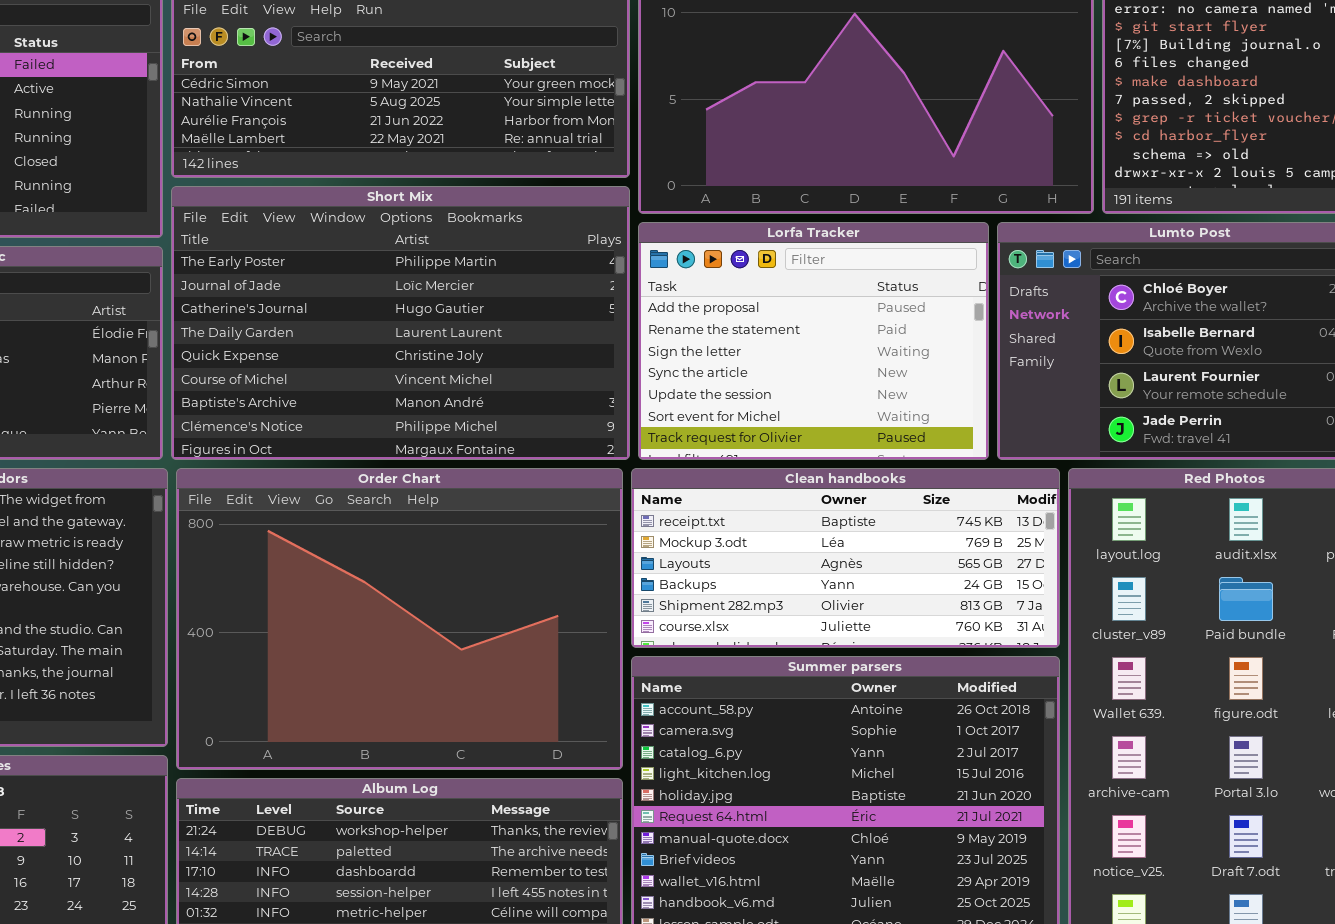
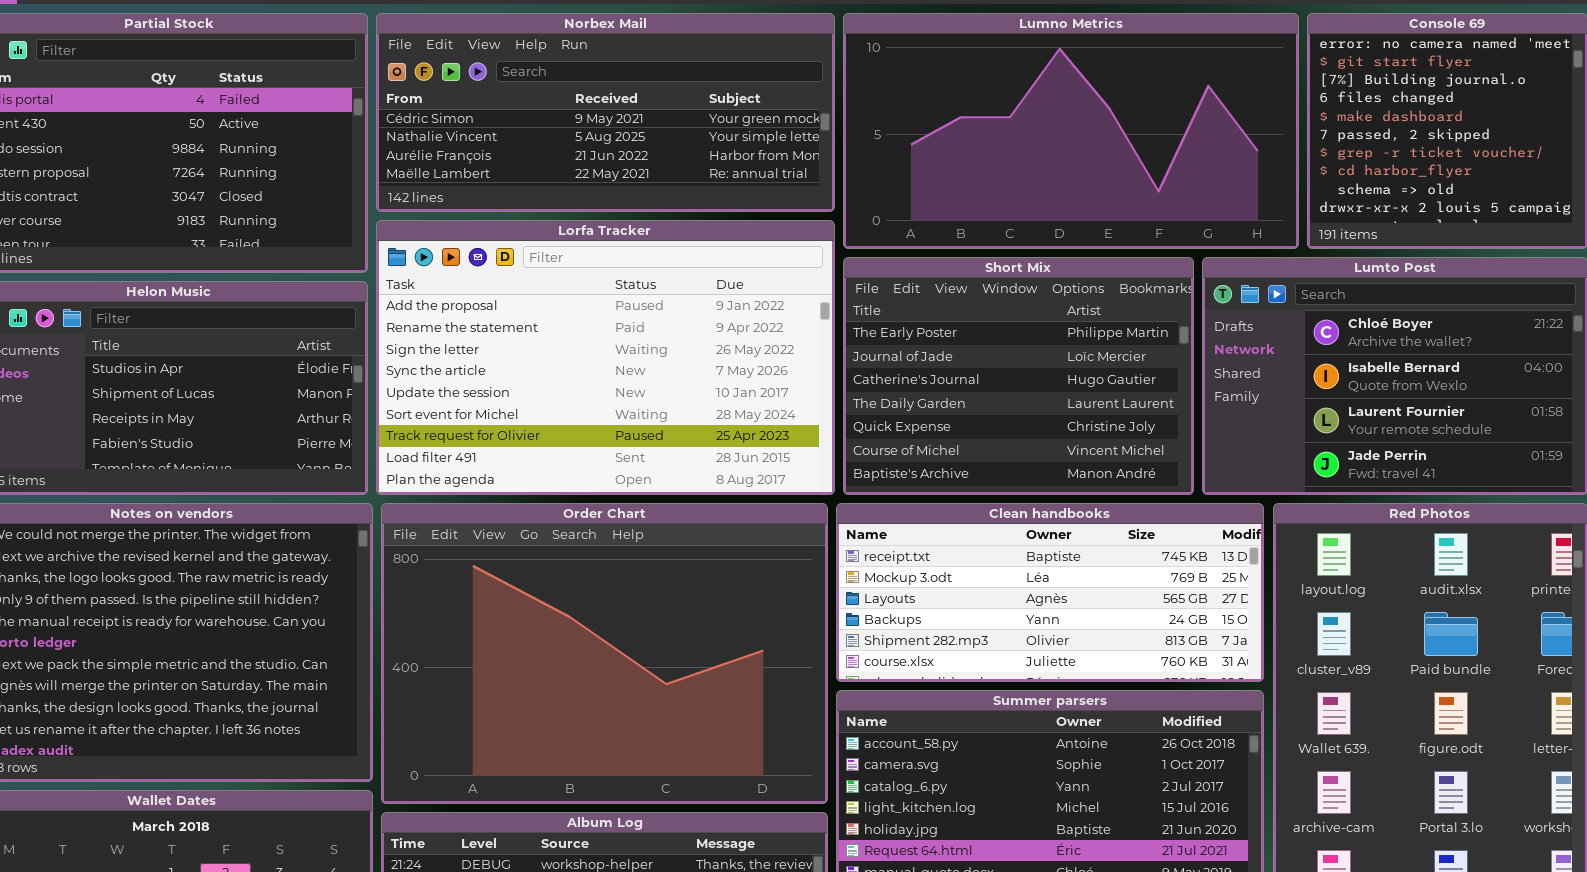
Short Mix: [171,186,630,460] -> [843,257,1194,495], moved, resized
Lorfa Tracker: [638,222,989,460] -> [376,220,835,495], moved, resized

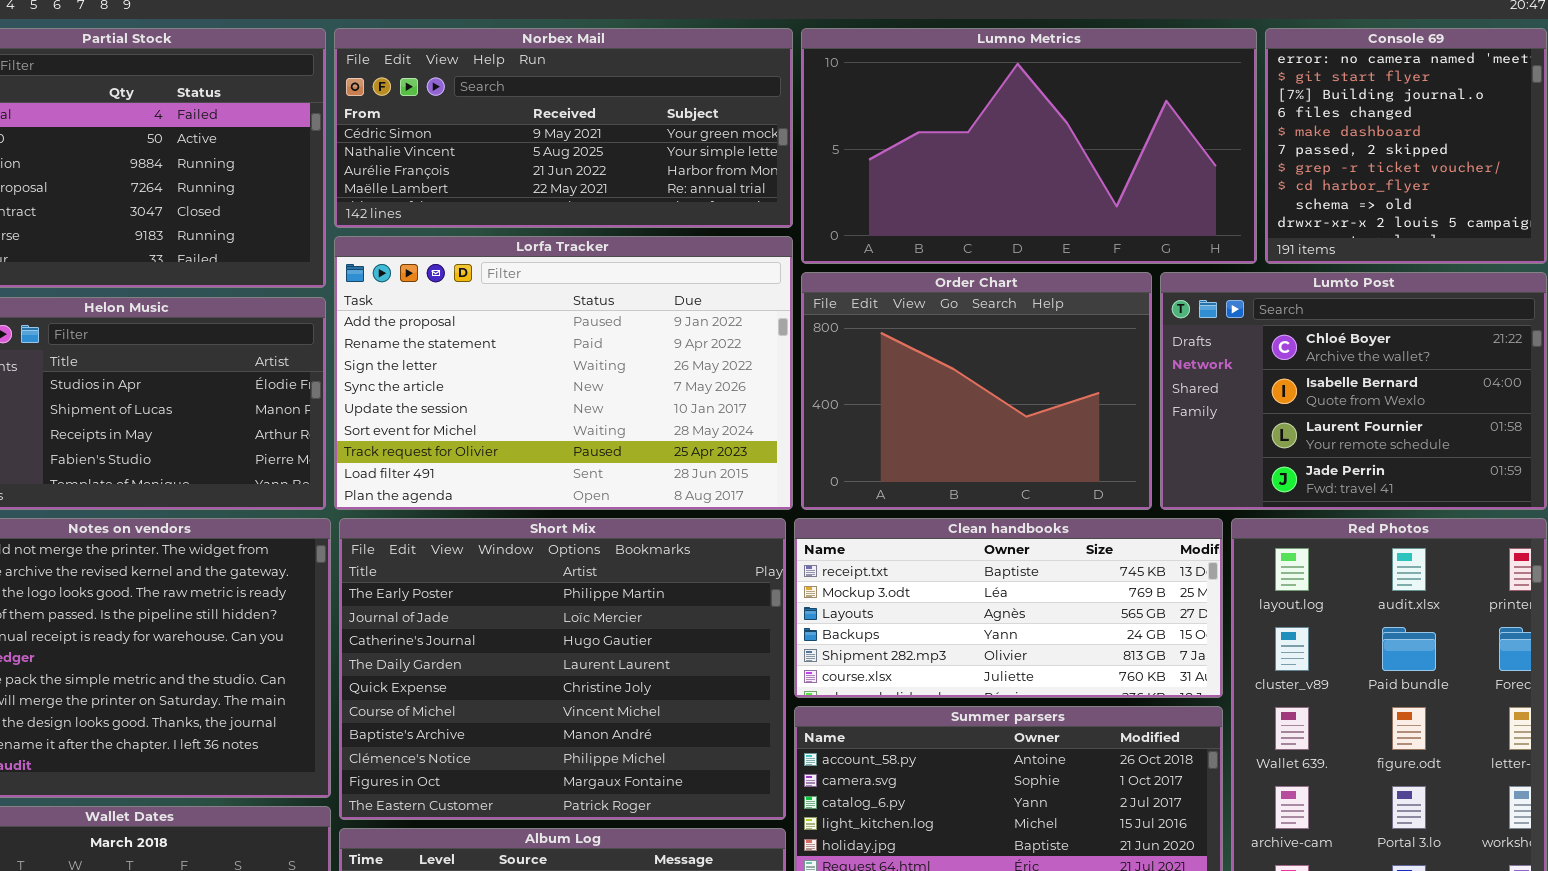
Short Mix: [843,257,1194,495] -> [339,518,786,820], moved, resized
Order Chart: [381,503,828,804] -> [801,272,1152,510], moved, resized

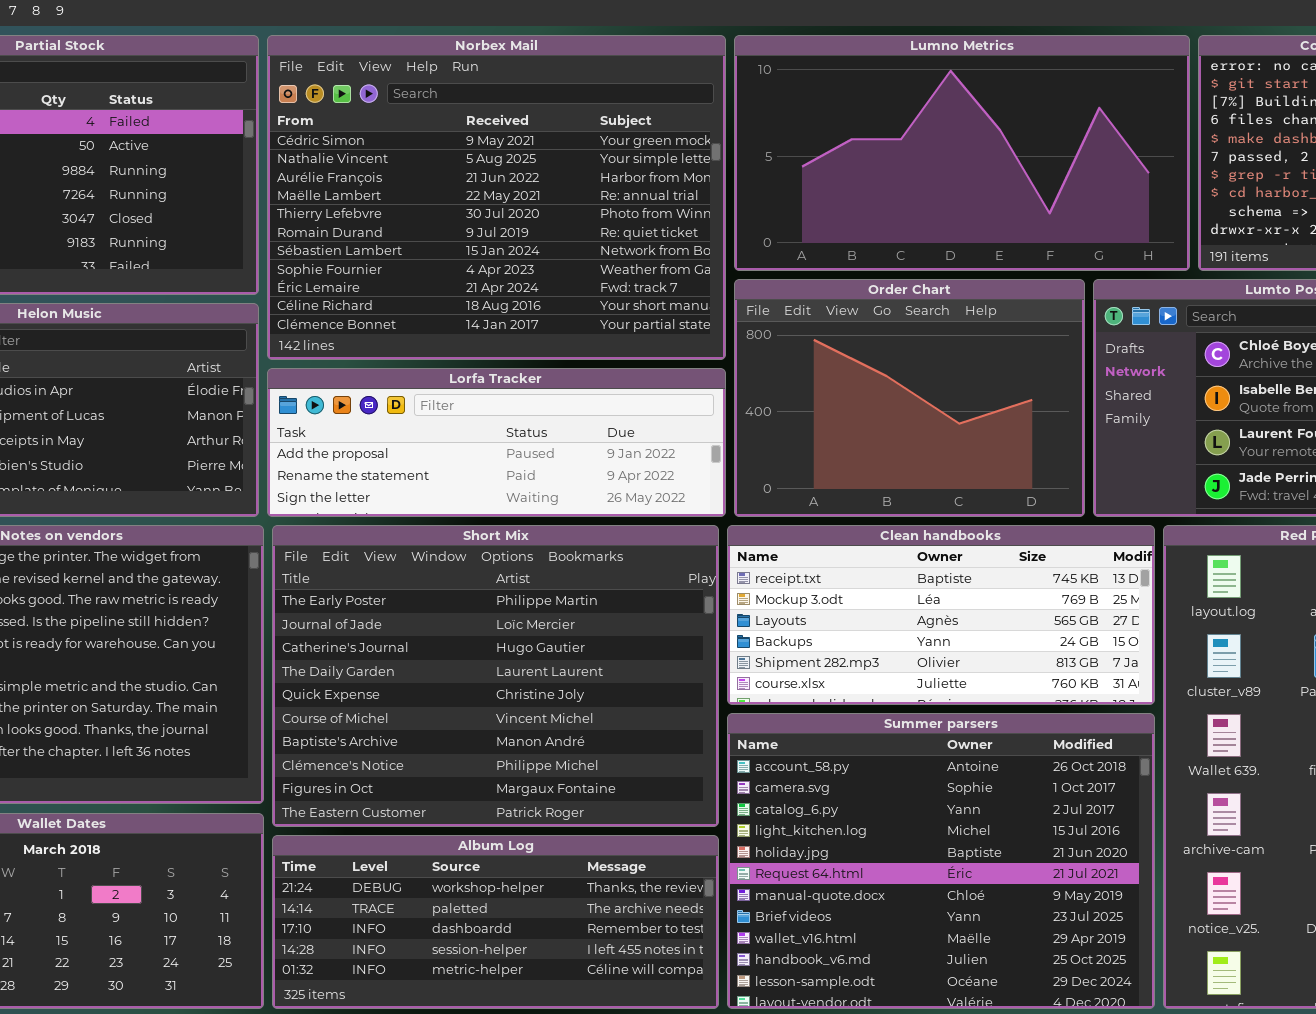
Norbex Mail: [334,28,793,228] -> [267,35,726,360], resized
Lorfa Tracker: [334,236,793,510] -> [267,368,726,517], resized

